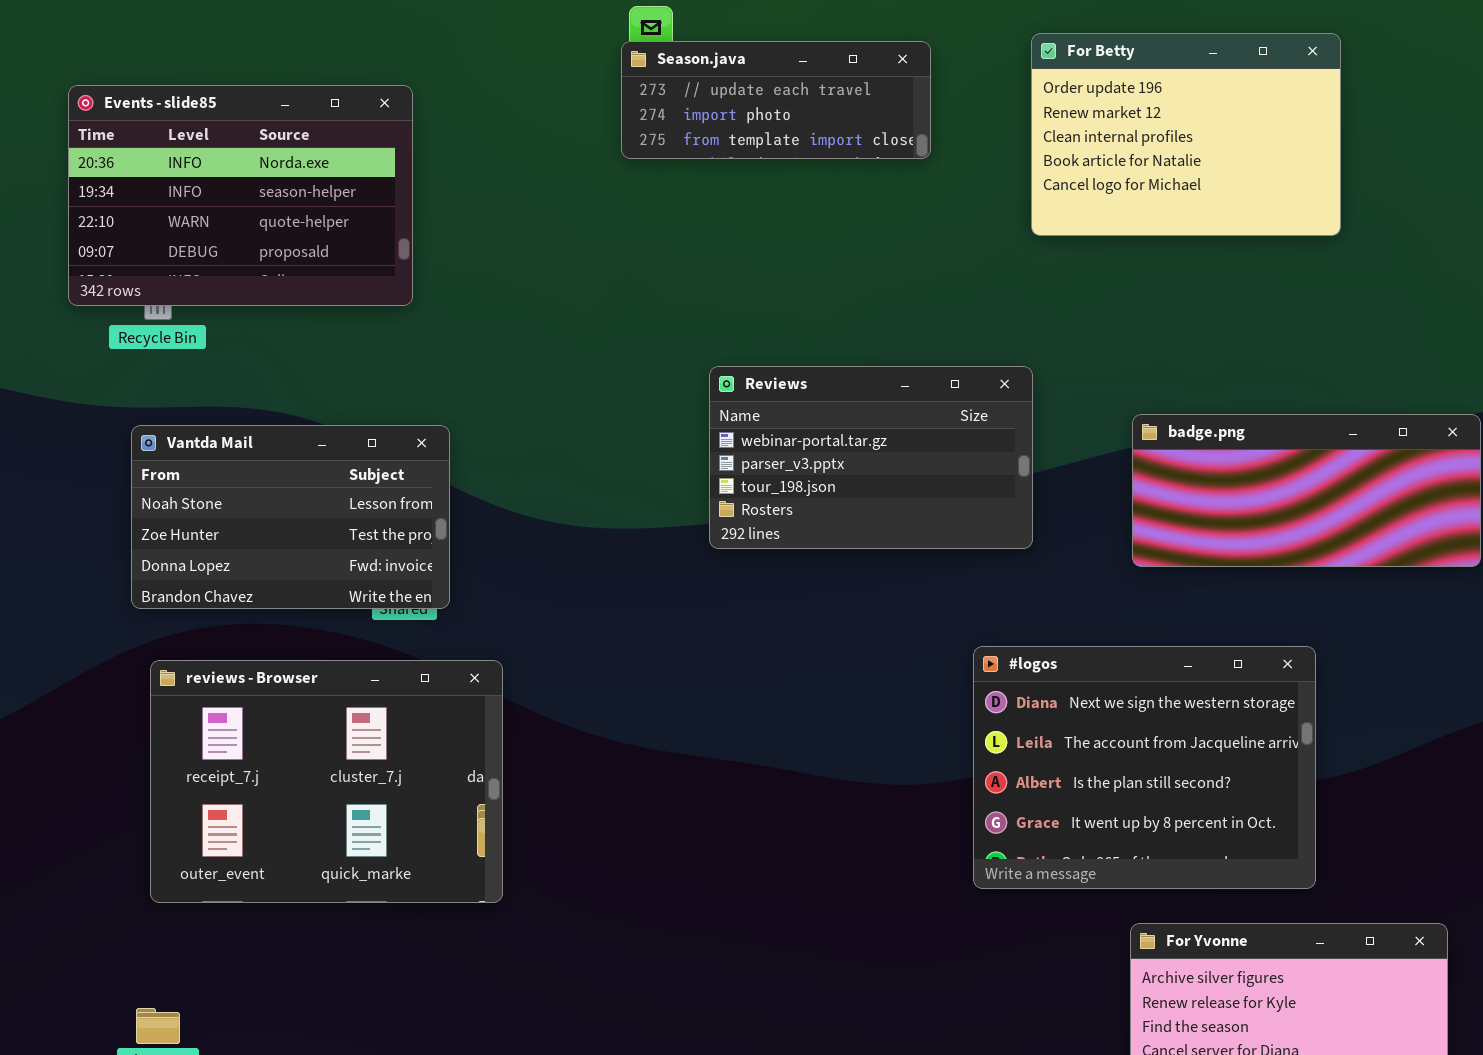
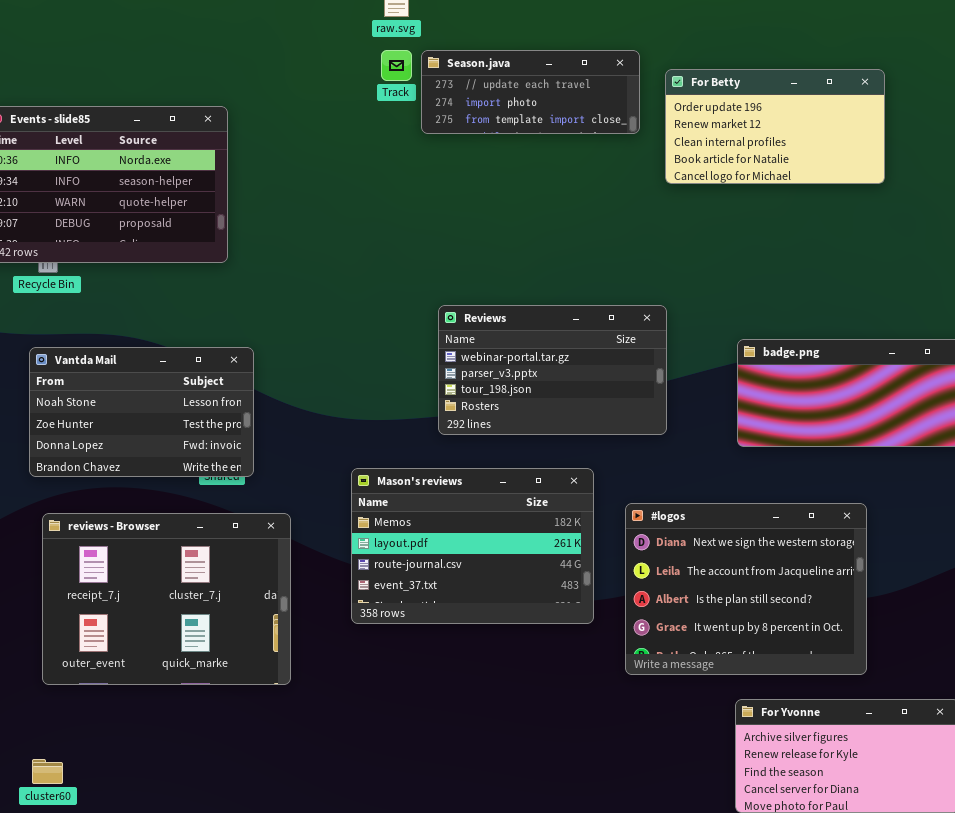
For Betty: [1031,33,1341,236] -> [665,69,885,184], resized
Season.java: [621,41,931,159] -> [421,50,640,134], moved
Mason's reviews: none -> [351,468,594,624], opened

